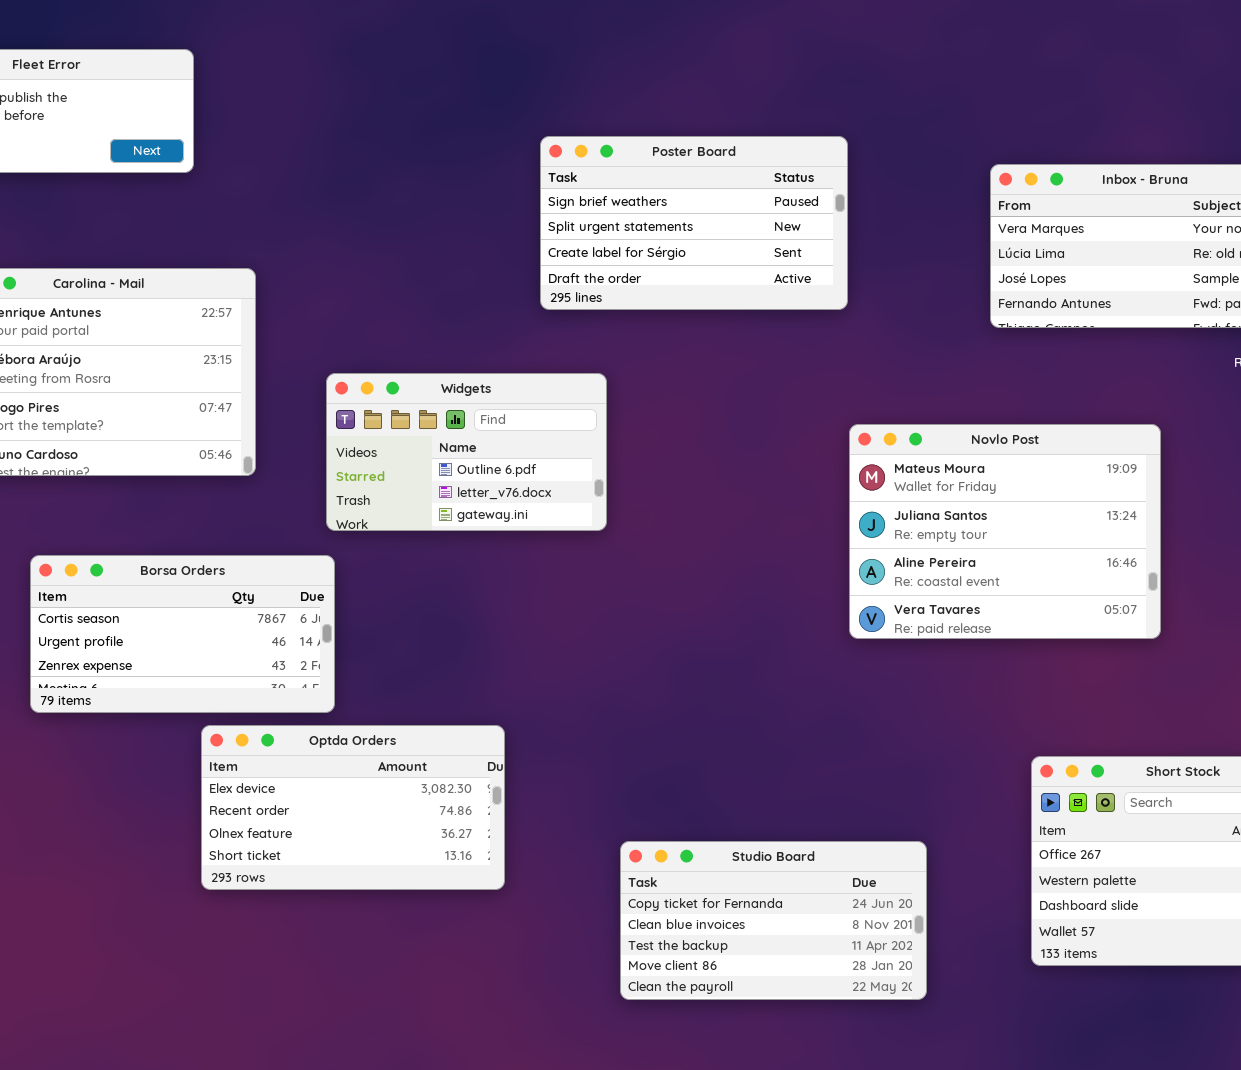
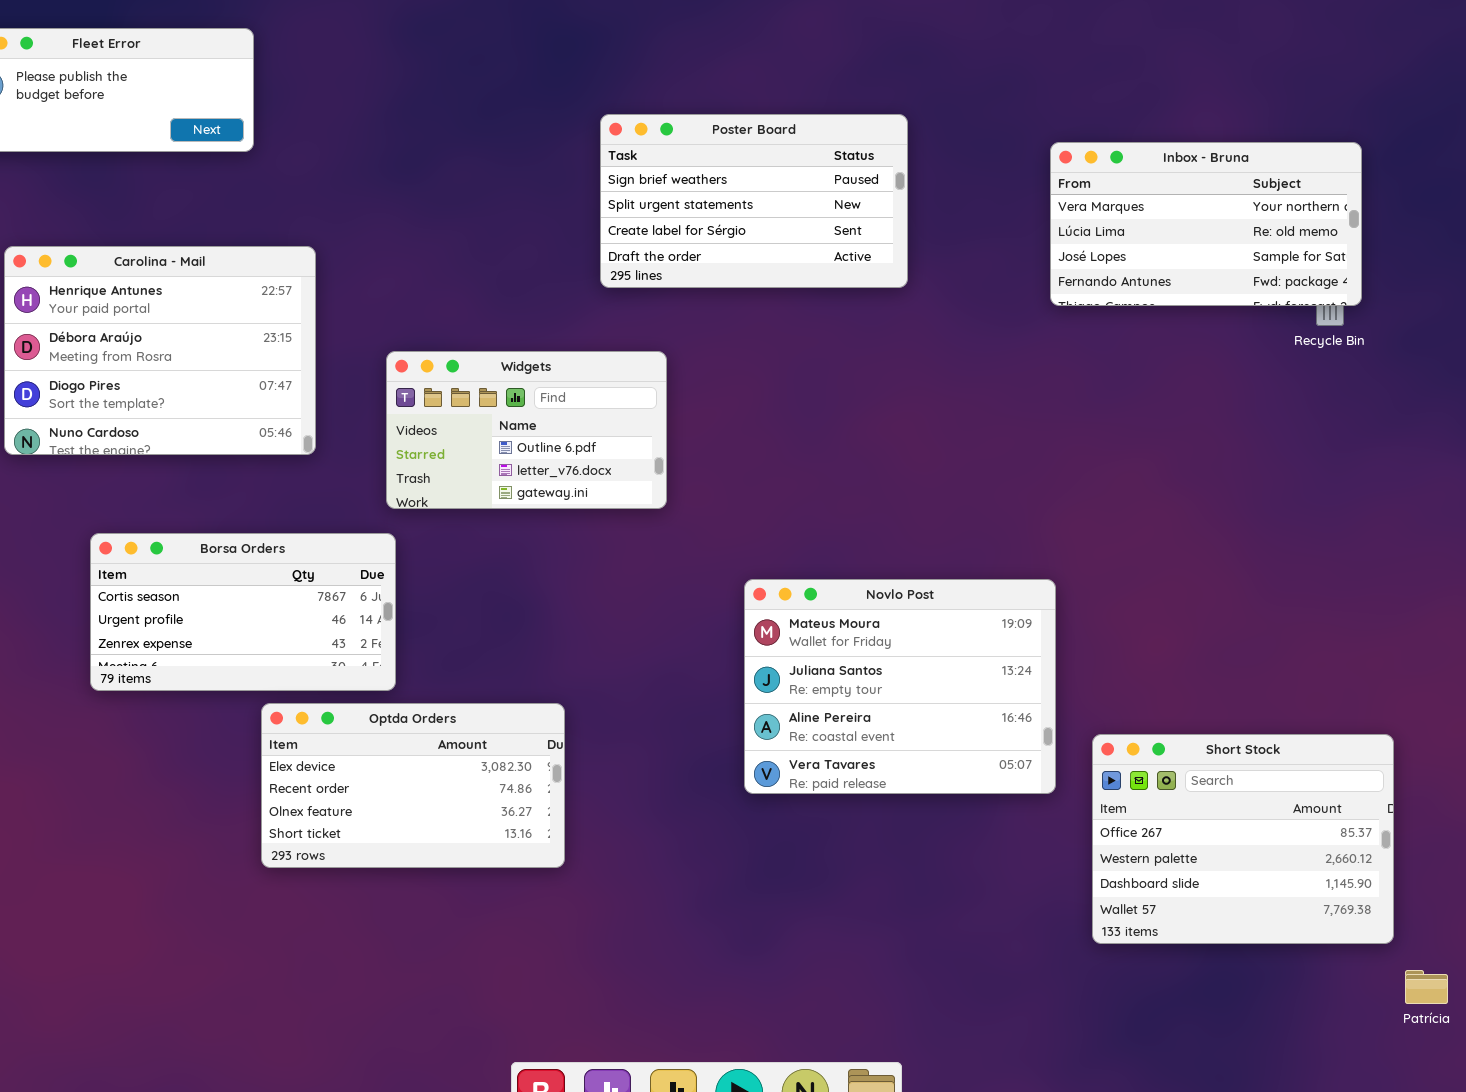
Novlo Post: [849,424,1161,639] -> [744,579,1056,794], moved
Studio Board: [620,841,927,1000] -> none, closed

